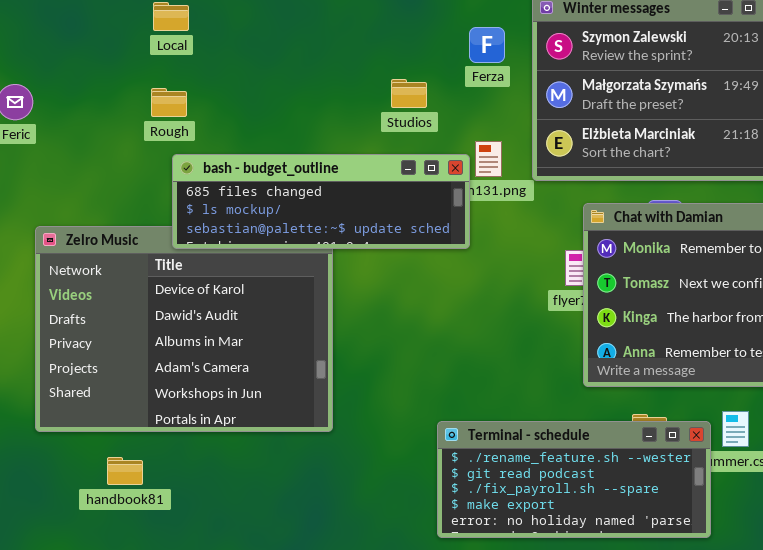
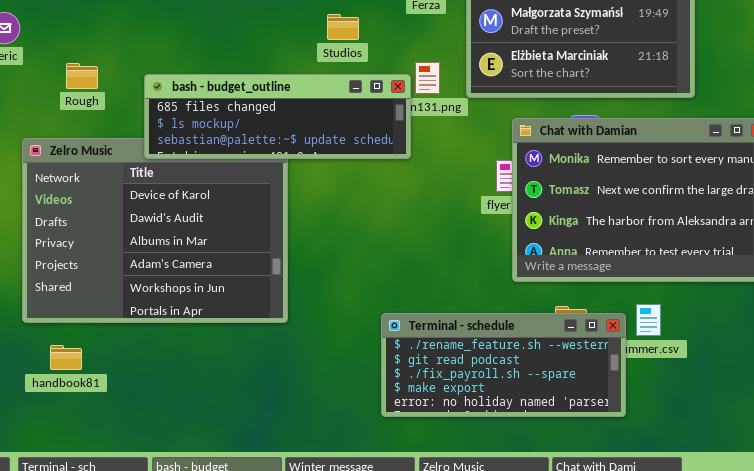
Studios: [391,79,427,108] -> [327,14,359,40], moved
Rough: [151,88,187,117] -> [66,63,98,89], moved
handbook81: [107,457,143,485] -> [50,345,82,370], moved

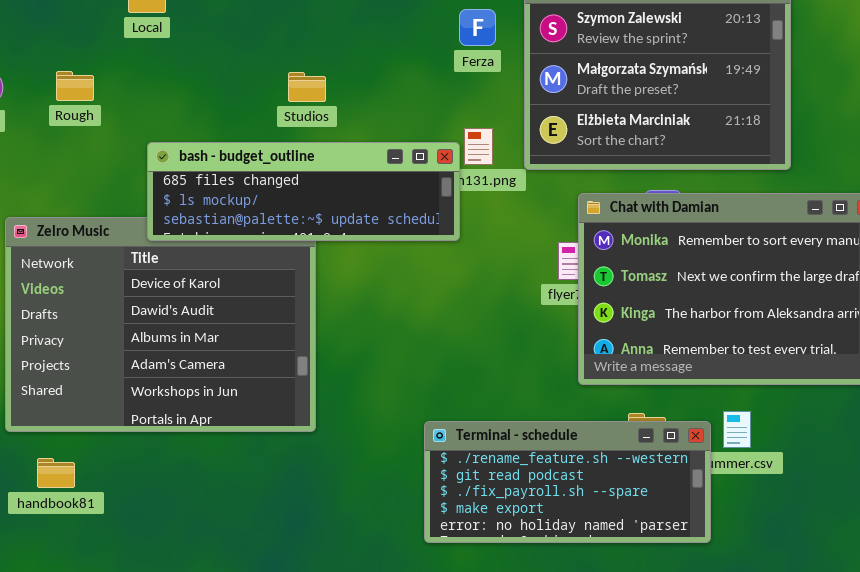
Studios: [327,14,359,40] -> [288,72,326,102], moved
Rough: [66,63,98,89] -> [56,71,94,101], moved

